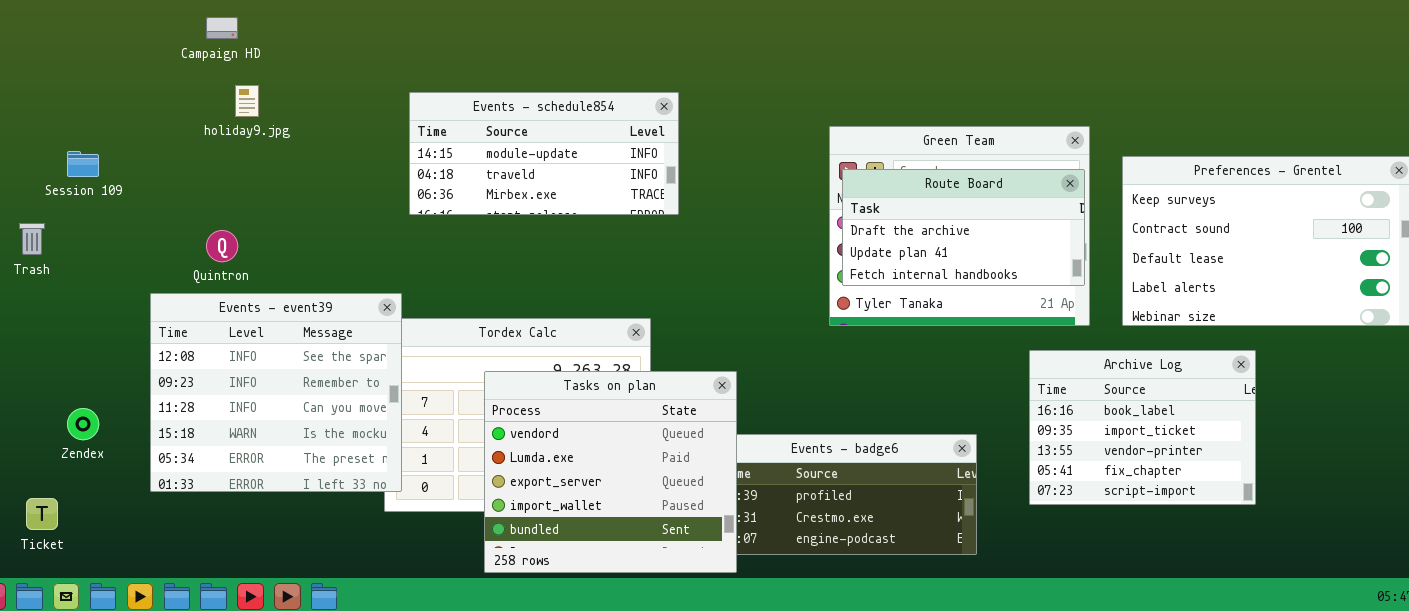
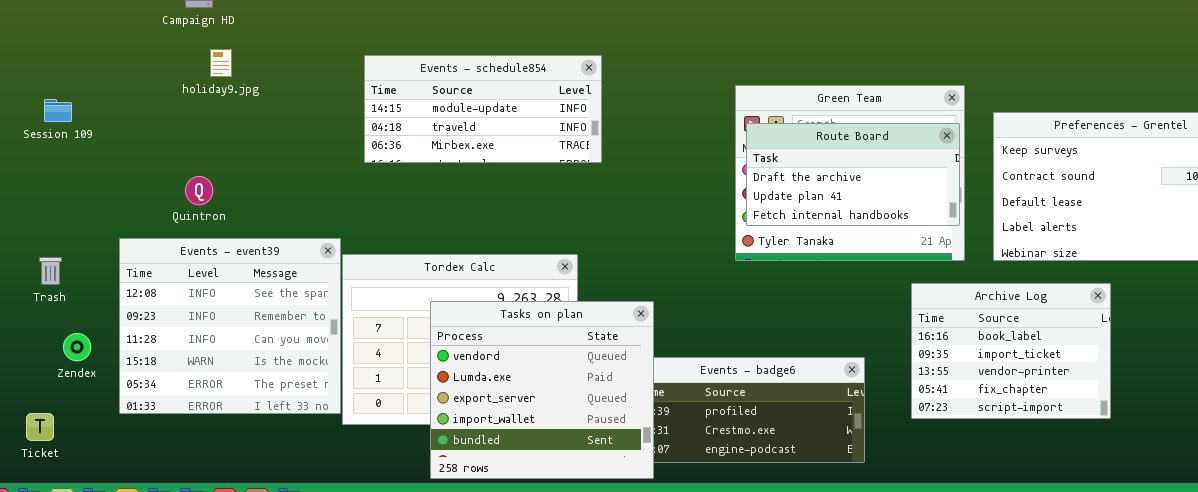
Session 109: [67,151,99,177] -> [44,99,72,122], moved
Trash: [19,223,45,255] -> [39,257,62,285], moved
Events - event39: [150,293,402,492] -> [119,238,341,414], moved

